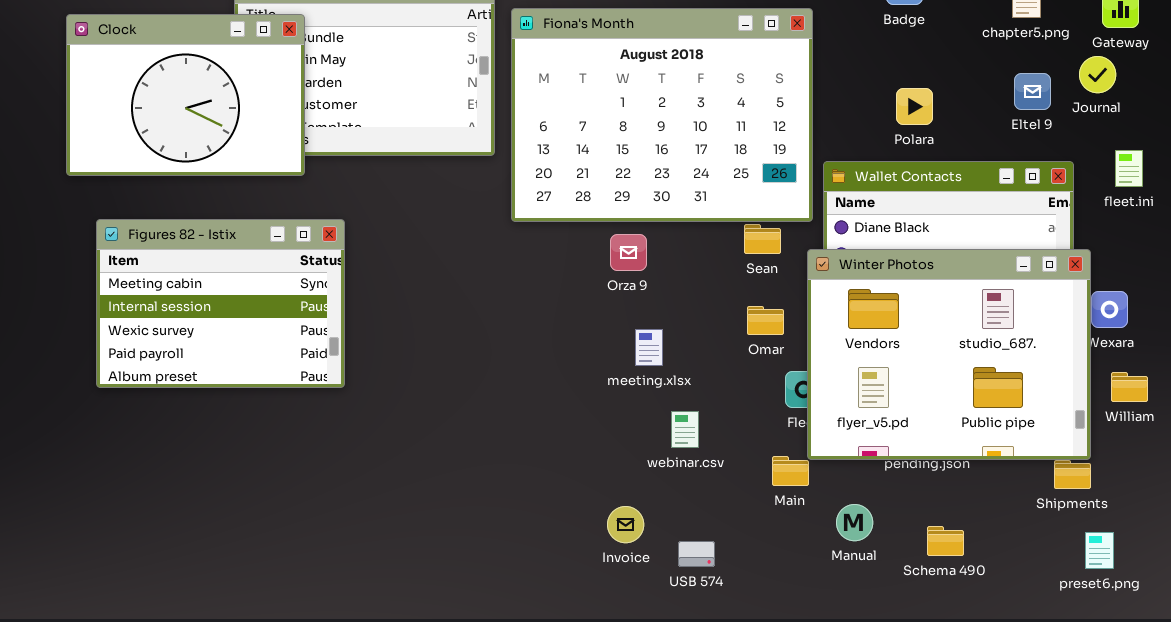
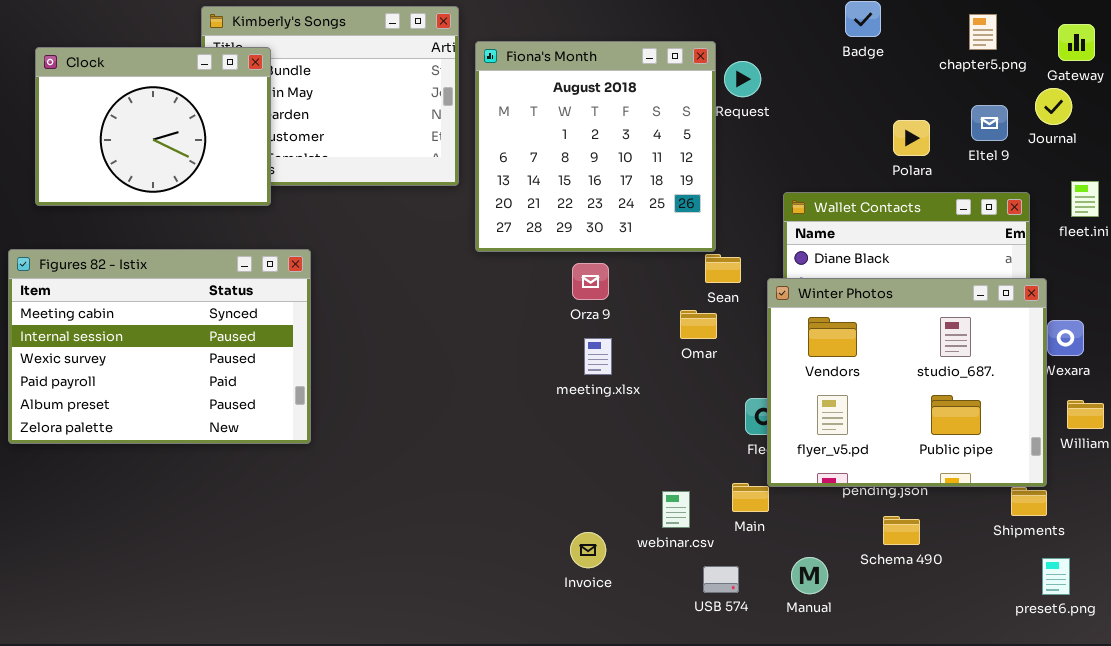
Fiona's Month: [511,8,813,222] -> [475,41,716,252], resized
Polara: [896,88,933,125] -> [893,120,930,156], moved
Figures 82 - Istix: [96,219,345,388] -> [8,249,311,444], resized
Omar: [747,306,784,335] -> [680,310,717,339], moved
meeting.xlsx: [635,329,663,366] -> [584,338,612,375], moved
webinar.csv: [671,411,699,448] -> [662,491,690,528], moved
Manual: [836,504,873,541] -> [791,557,828,594], moved
Schema 490: [927,526,964,556] -> [883,516,920,545], moved
USB 574: [678,541,715,567] -> [703,566,739,593], moved

